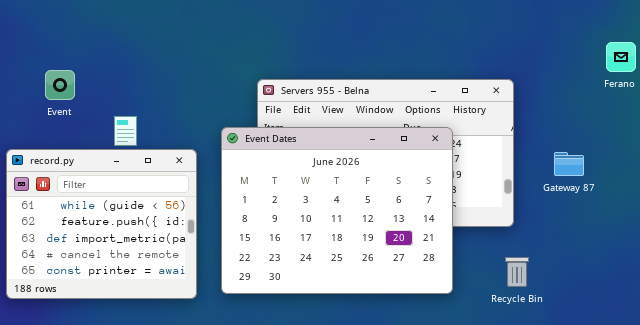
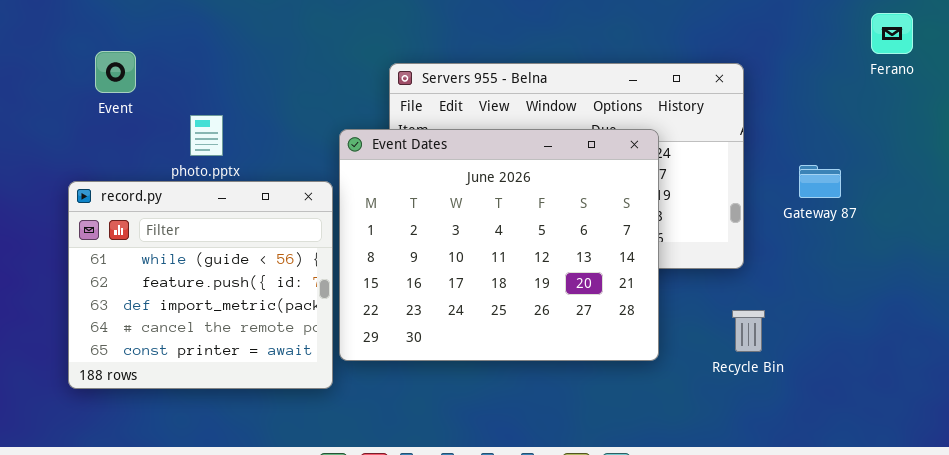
record.py: [6,149,197,299] -> [68,181,333,389], moved

